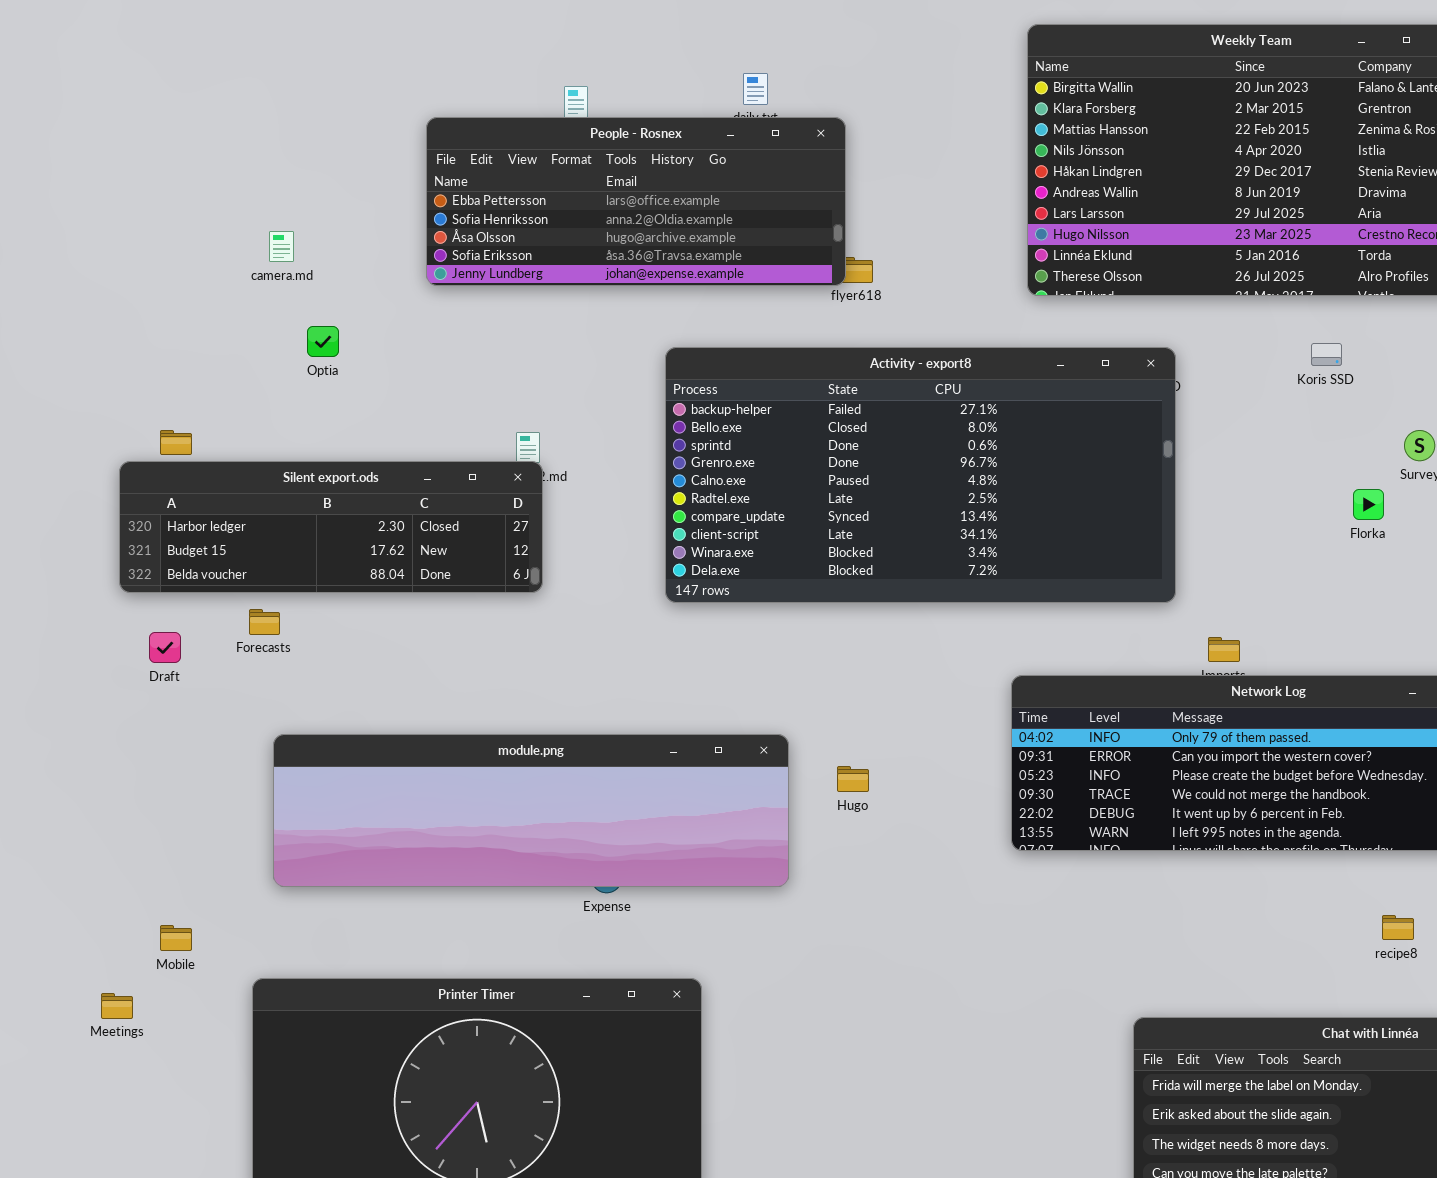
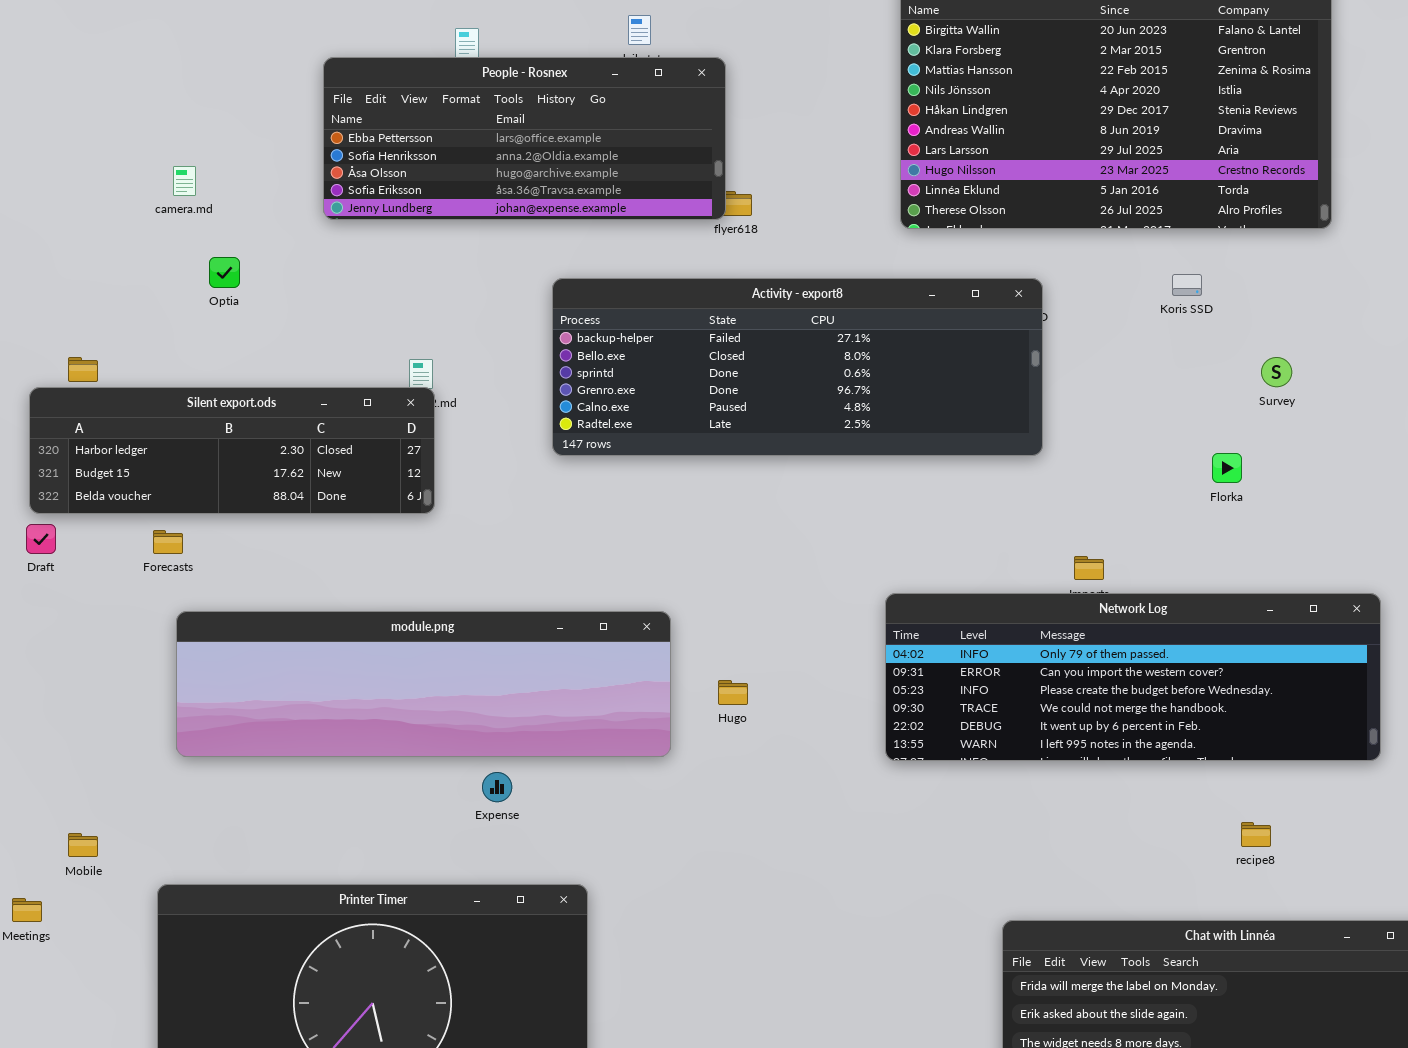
Activity - export8: [665,347,1176,603] -> [552,278,1043,456], resized
Florka: [1353,489,1384,520] -> [1212,453,1242,483], moved
Draft: [149,632,181,663] -> [26,524,56,554], moved
module.png: [273,734,789,887] -> [176,611,671,757], moved

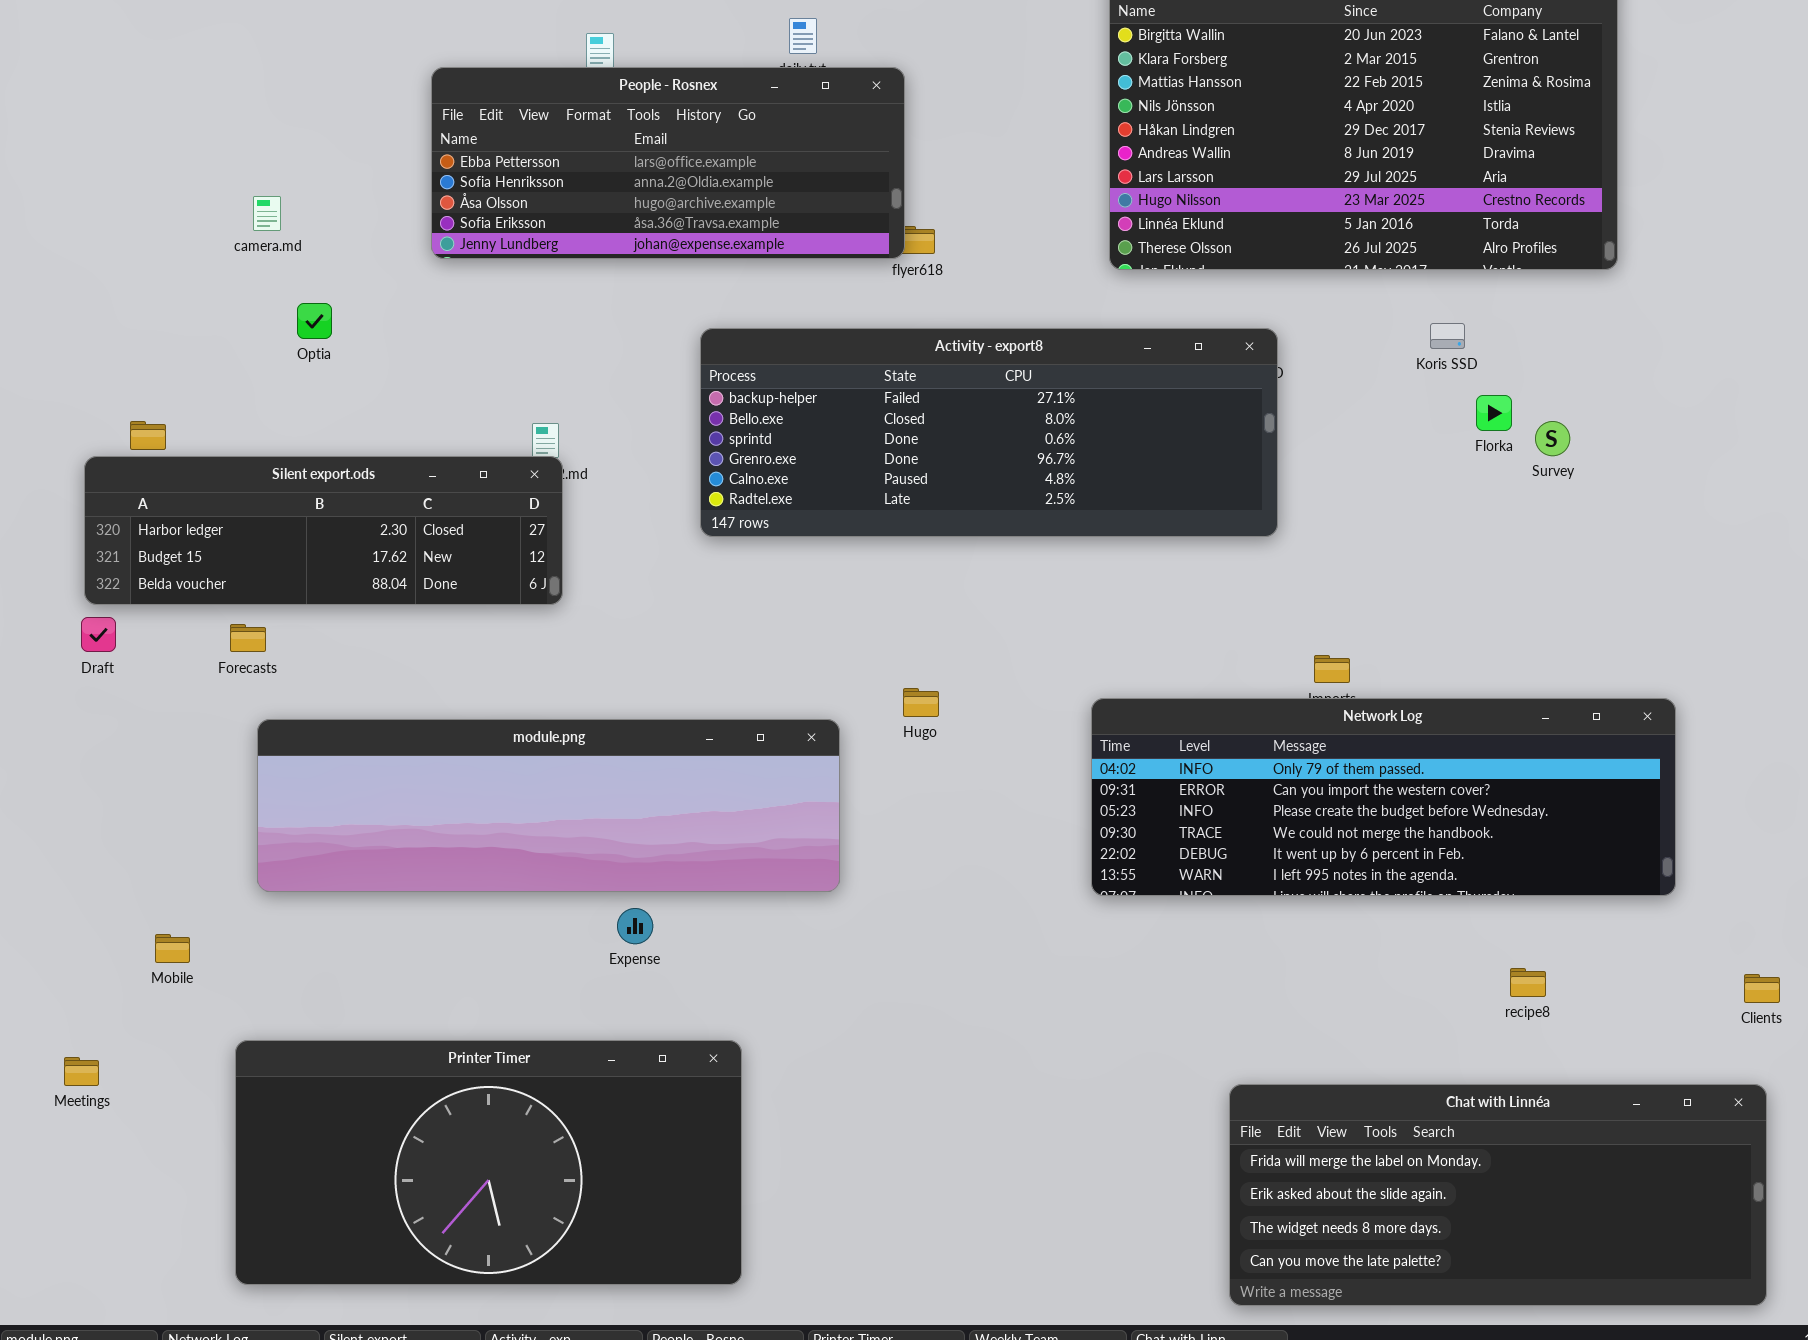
Florka: [1212,453,1242,483] -> [1476,395,1512,431], moved
Hugo: [718,680,748,705] -> [903,688,939,717], moved
Mobile: [68,833,98,857] -> [155,934,190,963], moved

